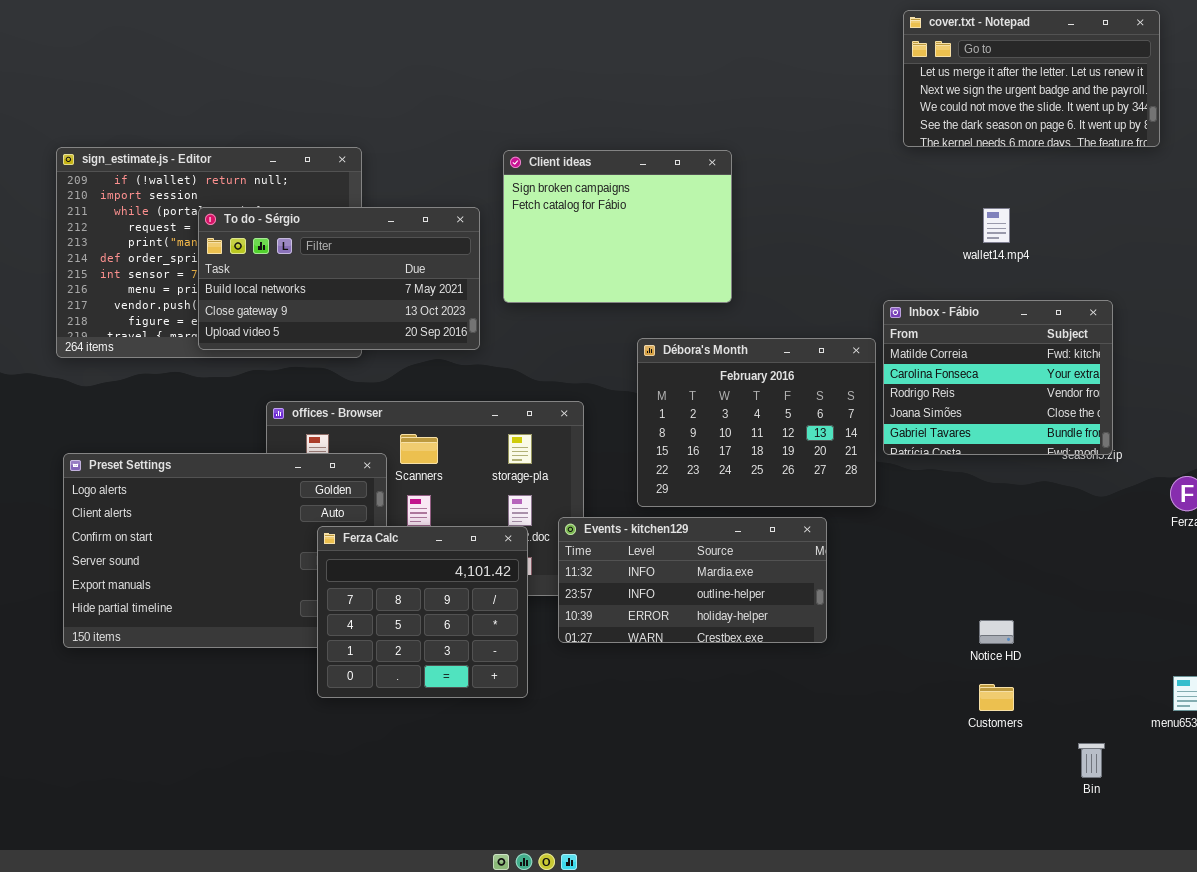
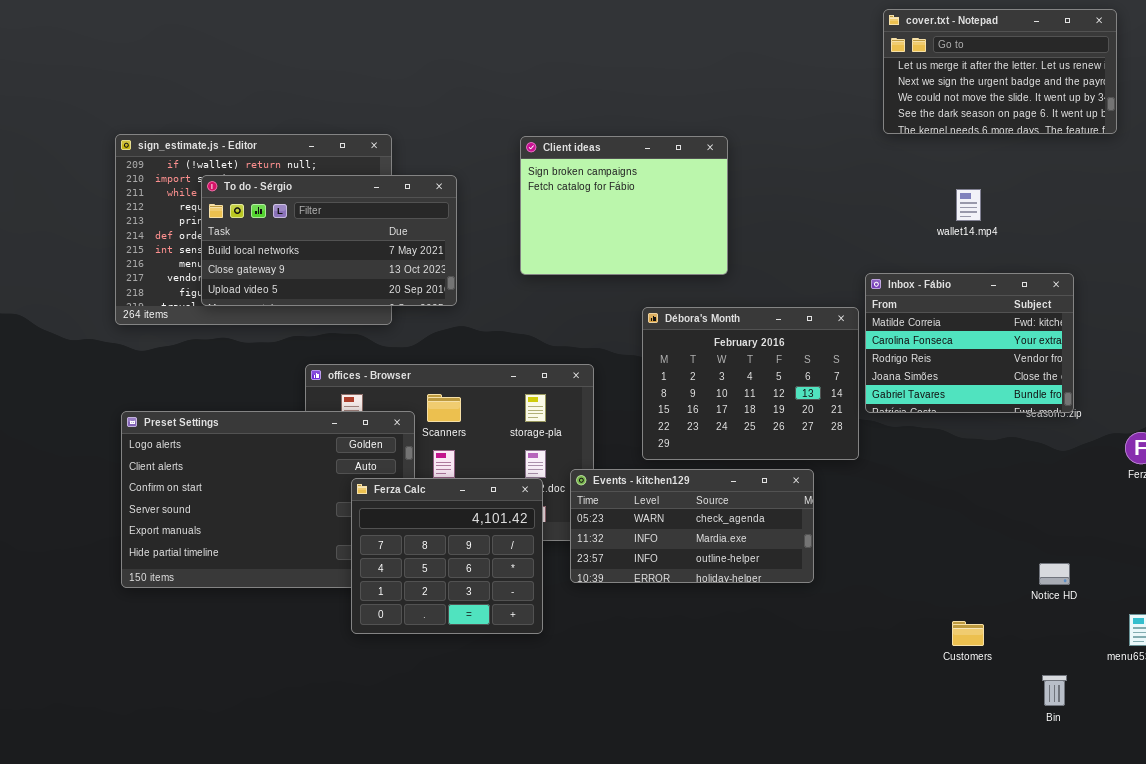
To do - Sérgio: [198,207,480,350] -> [201,175,457,306], moved
Events - kitchen129: [558,517,827,643] -> [570,469,814,583], scrolled up 1 row
Notice HD: [979,620,1014,644] -> [1039,563,1070,585], moved

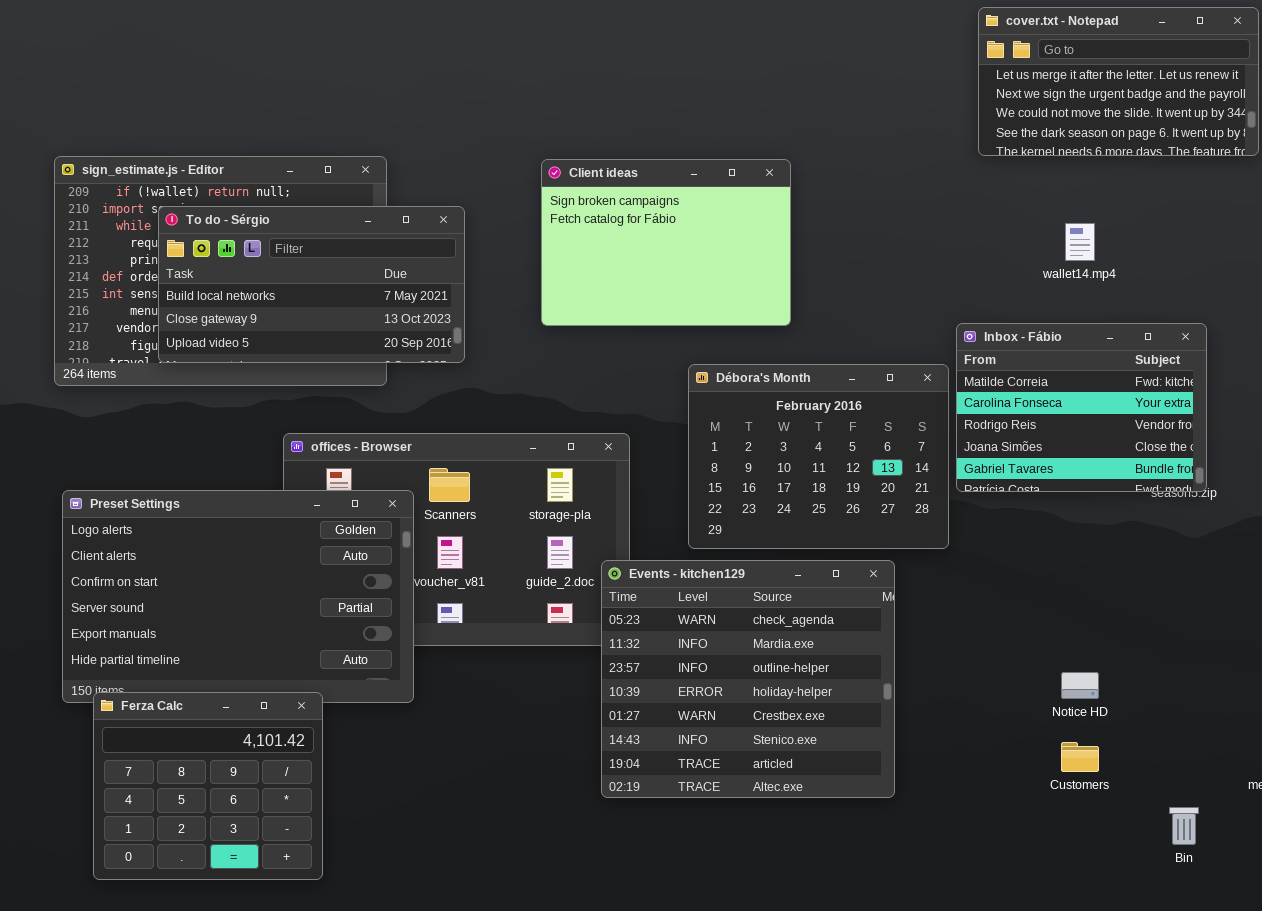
Events - kitchen129: [570,469,814,583] -> [601,560,895,798], resized
Ferza Calc: [351,478,543,634] -> [93,692,323,880], moved
Notice HD: [1039,563,1070,585] -> [1061,672,1099,699], moved

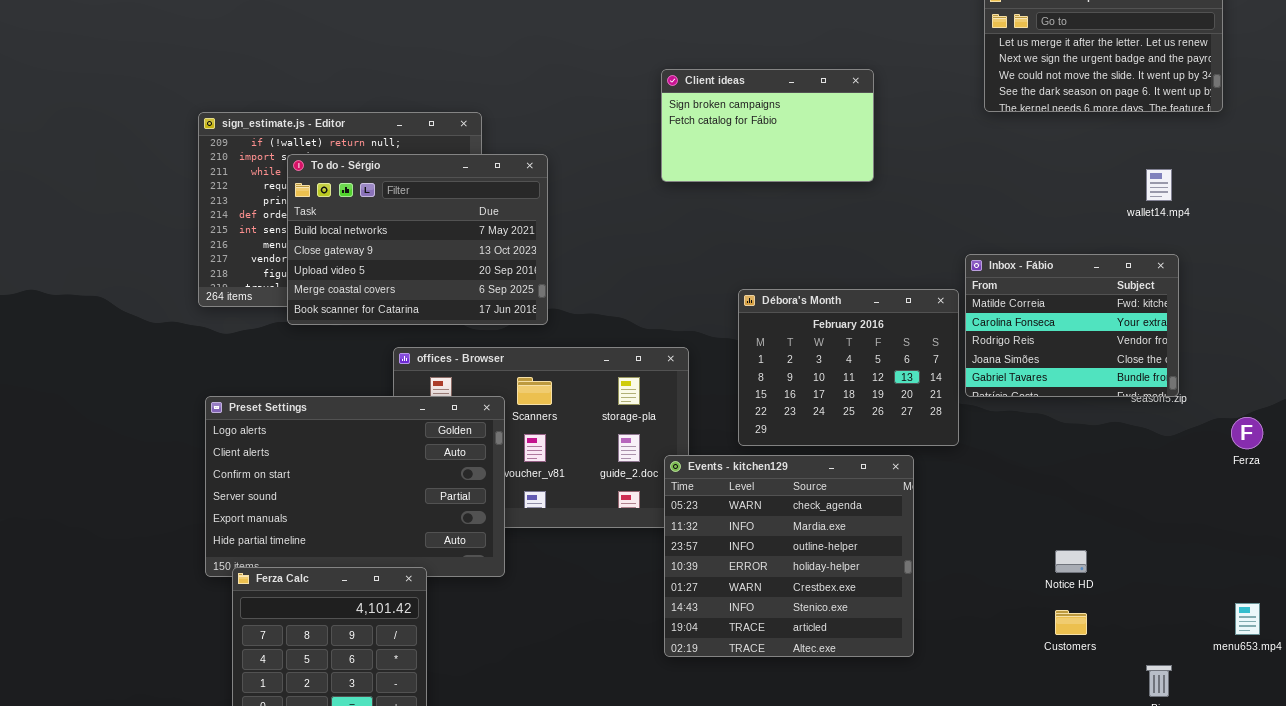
Client ideas: [541,159,791,326] -> [661,69,874,182], moved, resized
To do - Sérgio: [158,206,465,363] -> [287,154,548,325], resized
wallet14.mp4: [1065,223,1095,261] -> [1146,169,1172,201], moved

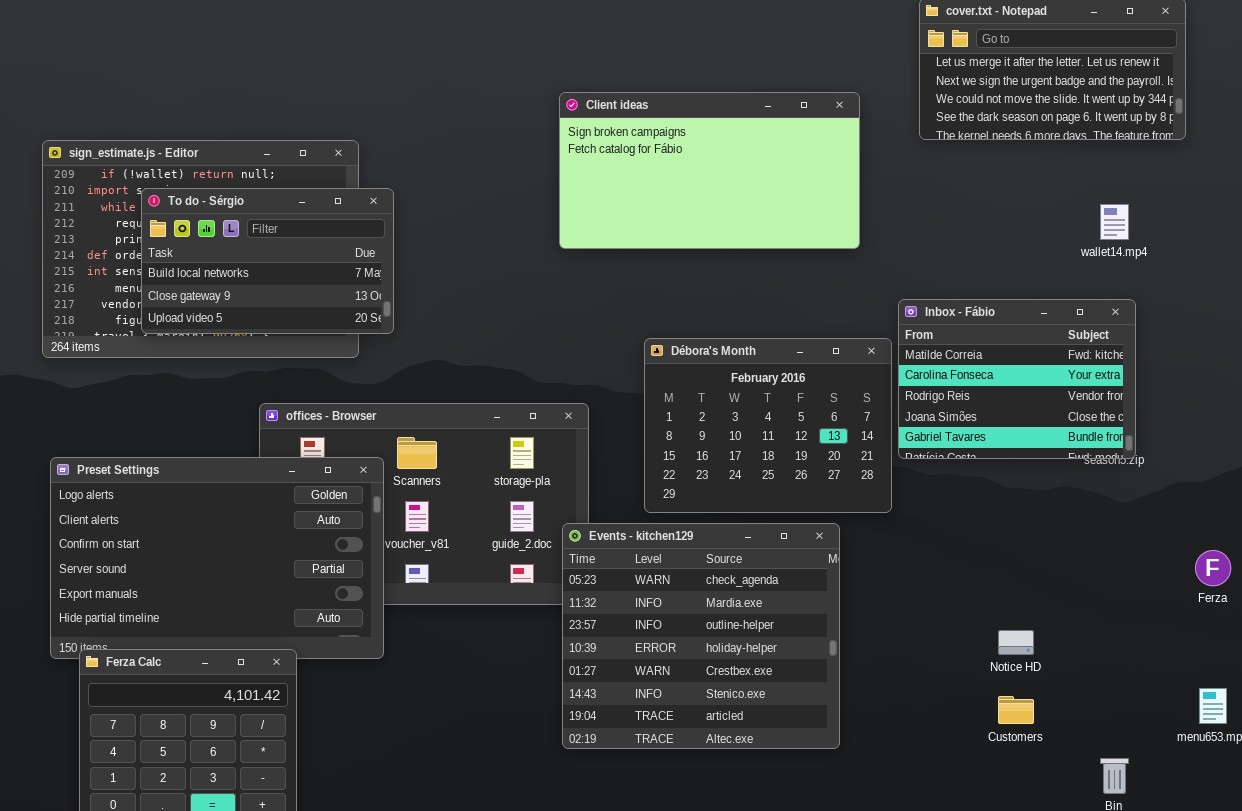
Client ideas: [661,69,874,182] -> [559,92,860,249], resized
To do - Sérgio: [287,154,548,325] -> [141,188,394,334], resized
Ferza: [1231,417,1263,449] -> [1195,550,1231,586], moved

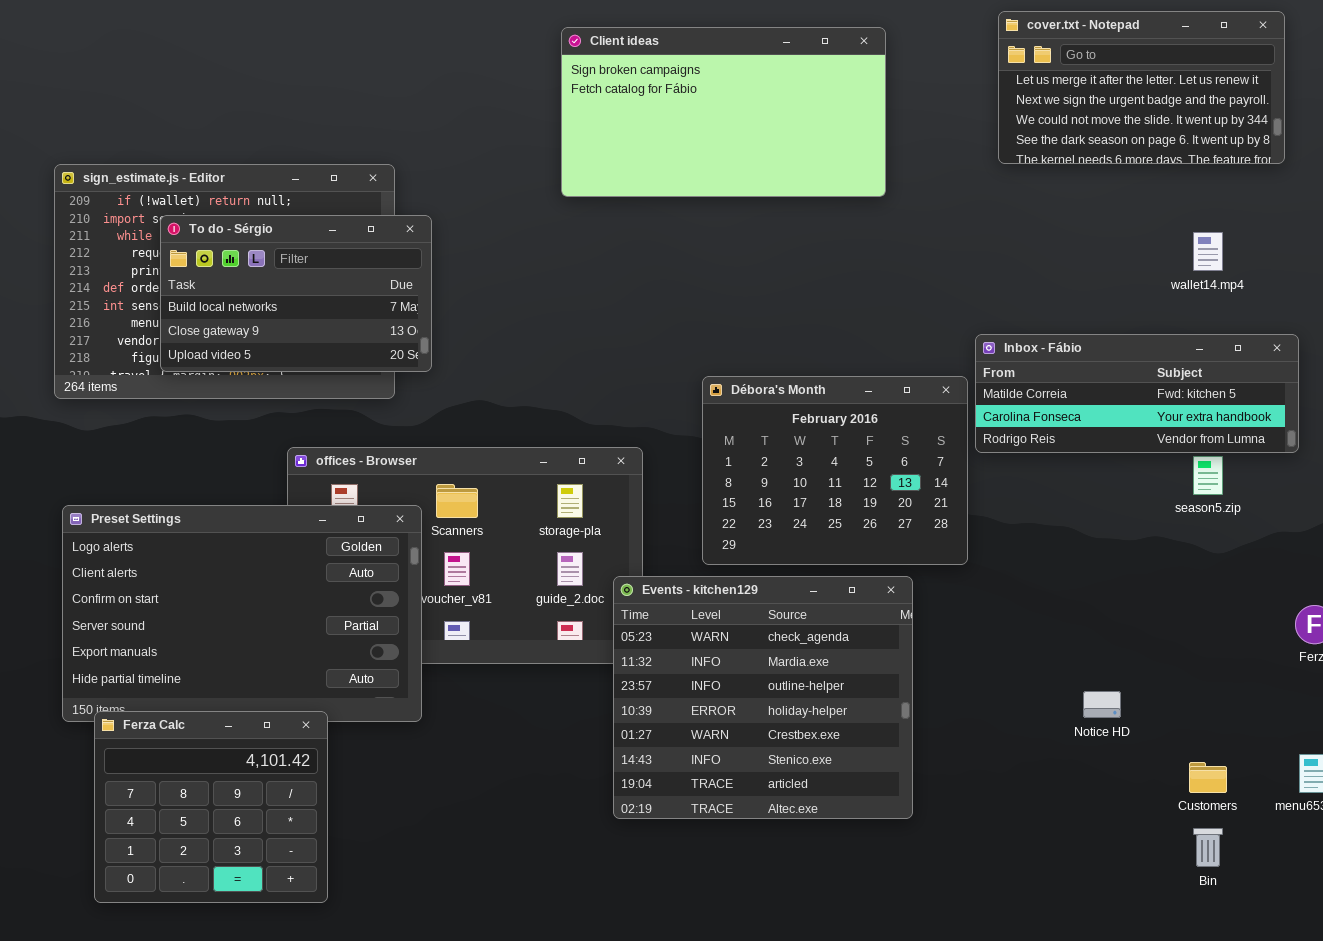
Client ideas: [559,92,860,249] -> [561,27,886,197], moved
Inbox - Fábio: [898,299,1136,459] -> [975,334,1299,453], resized
Customers: [998,696,1034,724] -> [1189,762,1227,793], moved

